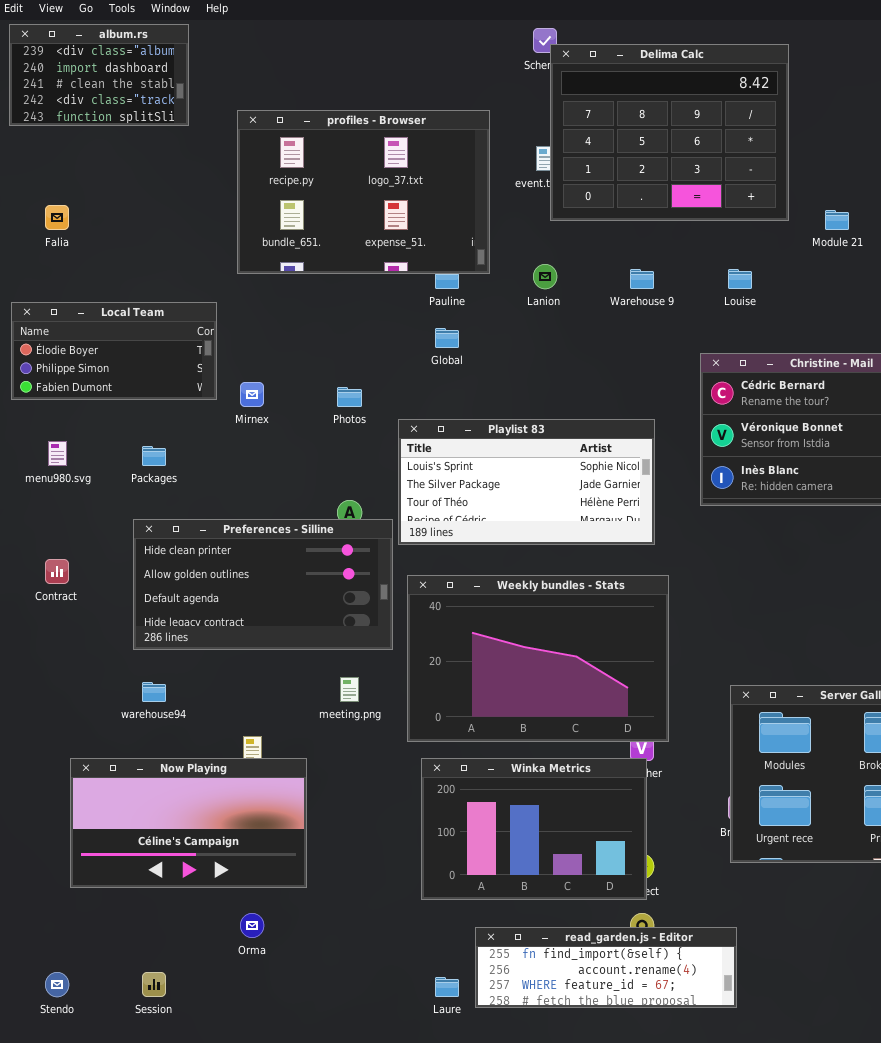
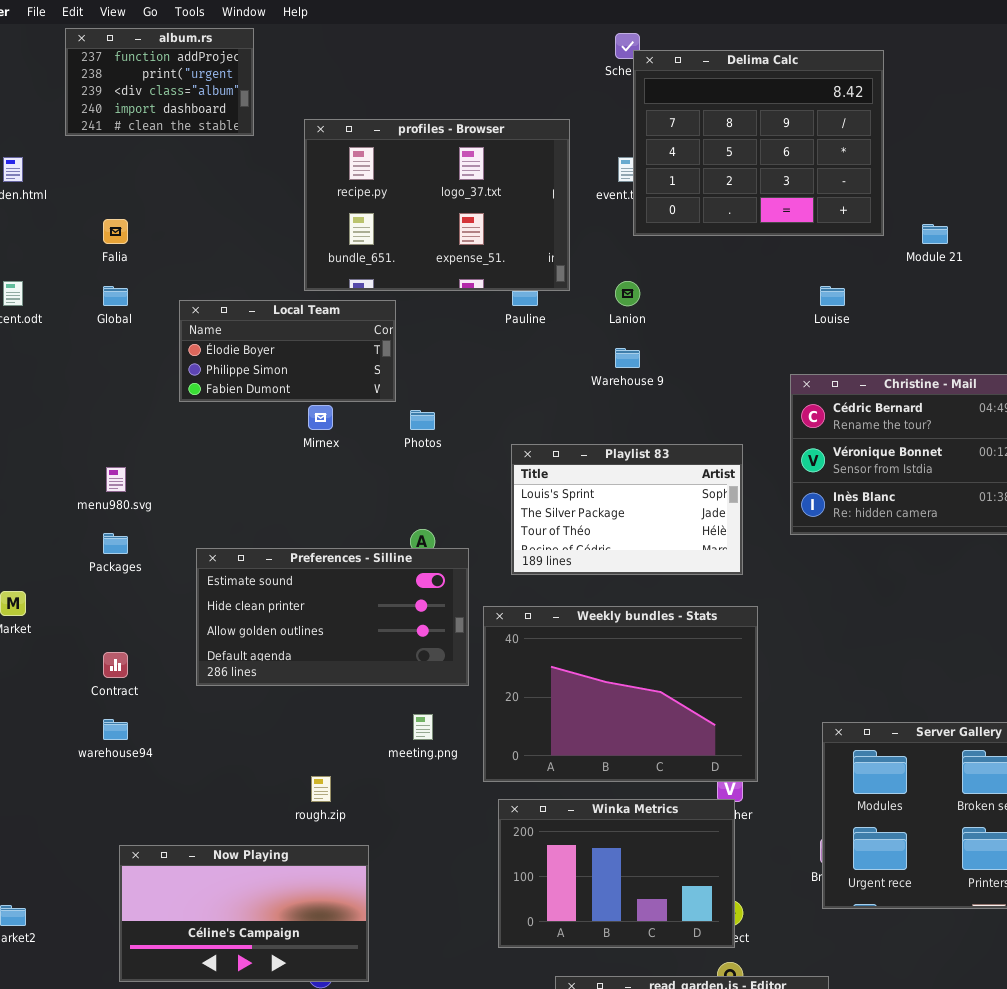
album.rs: [9,24,189,126] -> [65,28,254,136], scrolled up 2 rows
Warehouse 9: [630,269,654,289] -> [615,348,640,368], moved
Local Team: [11,302,217,400] -> [179,300,396,402], moved
Global: [435,328,459,348] -> [103,286,128,306], moved
Playlist 83: [398,419,655,545] -> [511,444,743,575], resized
Packages: [142,446,166,466] -> [103,533,128,554], moved
Preferences - Silline: [133,519,393,650] -> [196,548,469,686], scrolled up 1 row
Contract: [45,559,69,584] -> [103,652,128,678], moved
warehouse94: [142,682,166,702] -> [103,719,128,740], moved
Now Playing: [70,758,307,888] -> [119,845,369,982], moved

